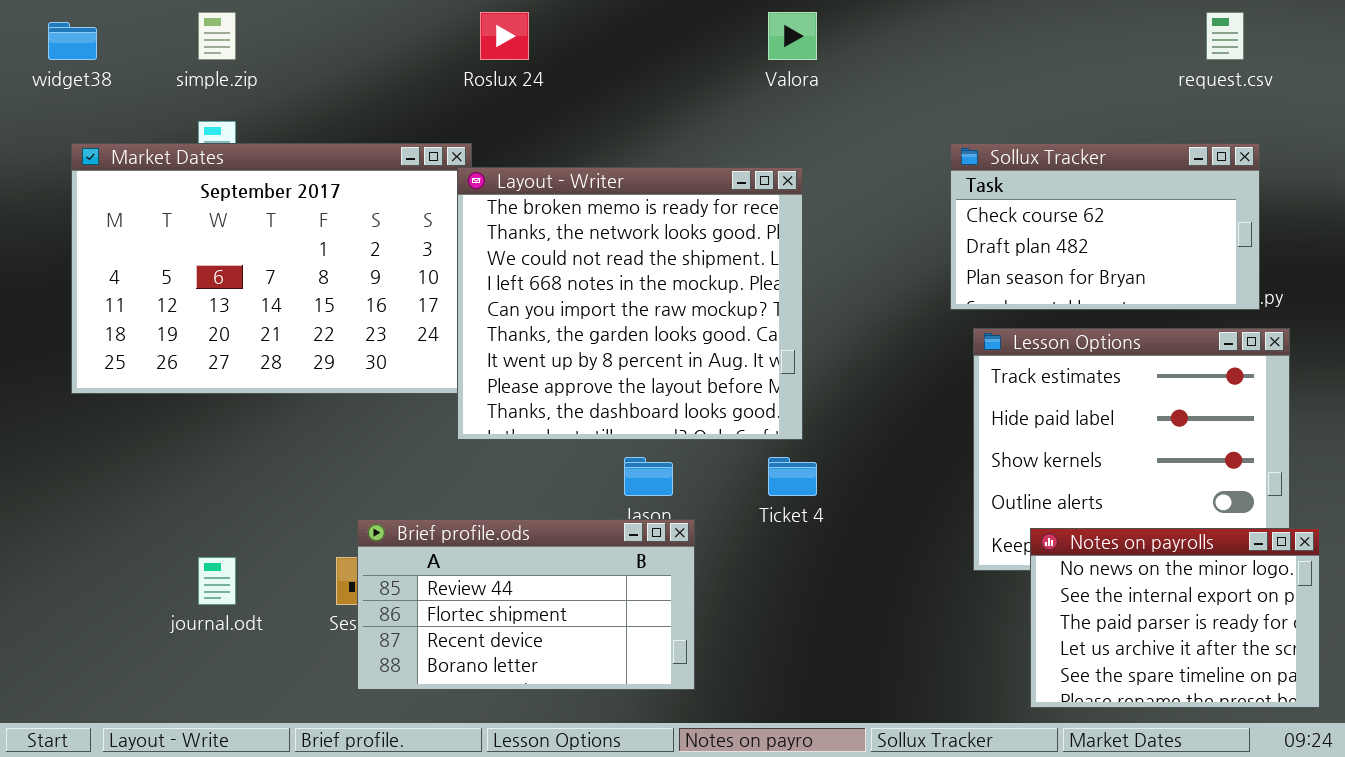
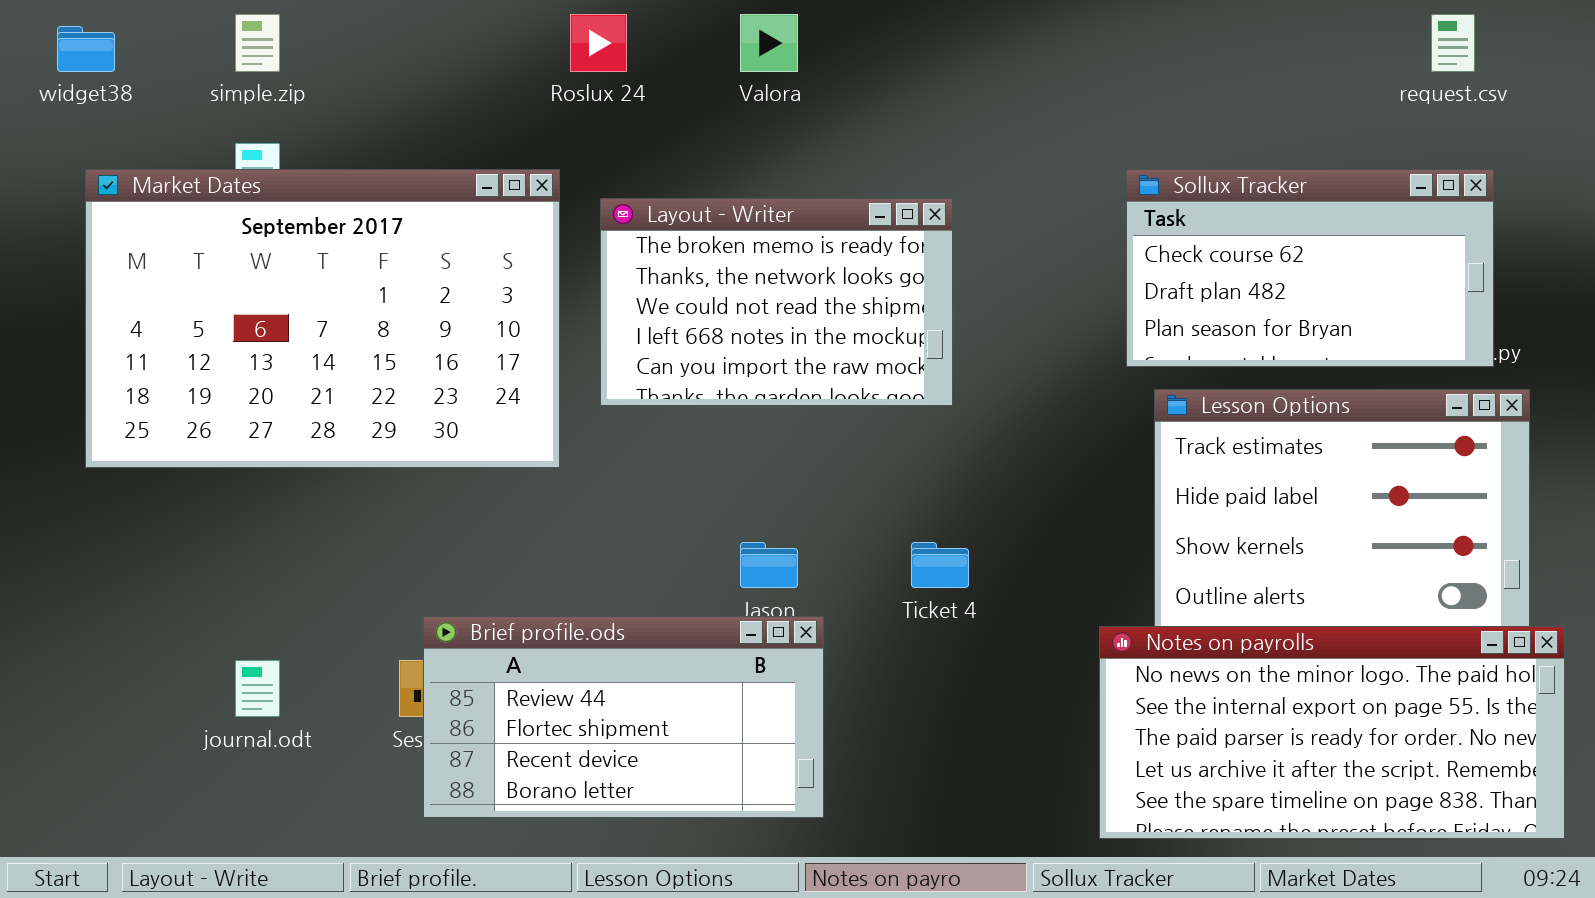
Valora: [768,12,817,60] -> [740,14,798,72], moved
Layout - Writer: [457,167,803,440] -> [600,198,953,406], resized
Notes on payrolls: [1030,528,1320,708] -> [1099,626,1565,839], resized

